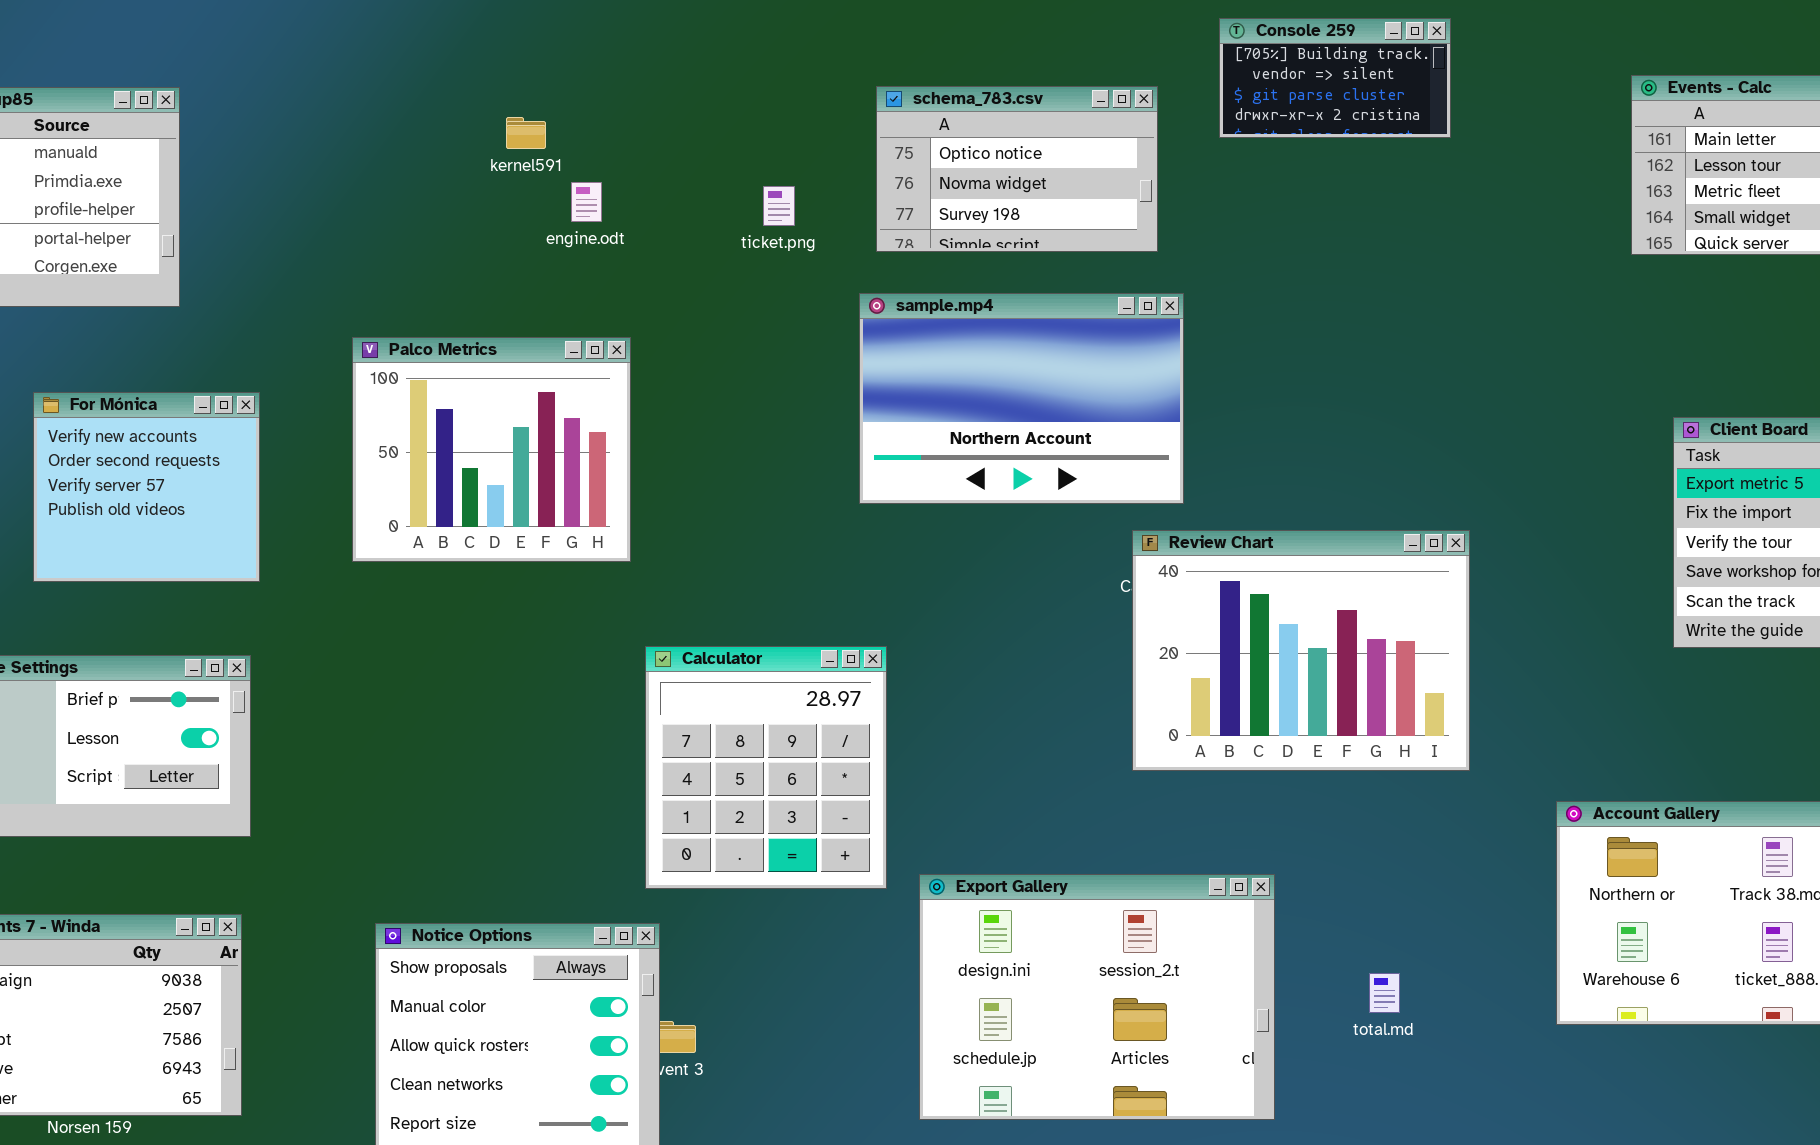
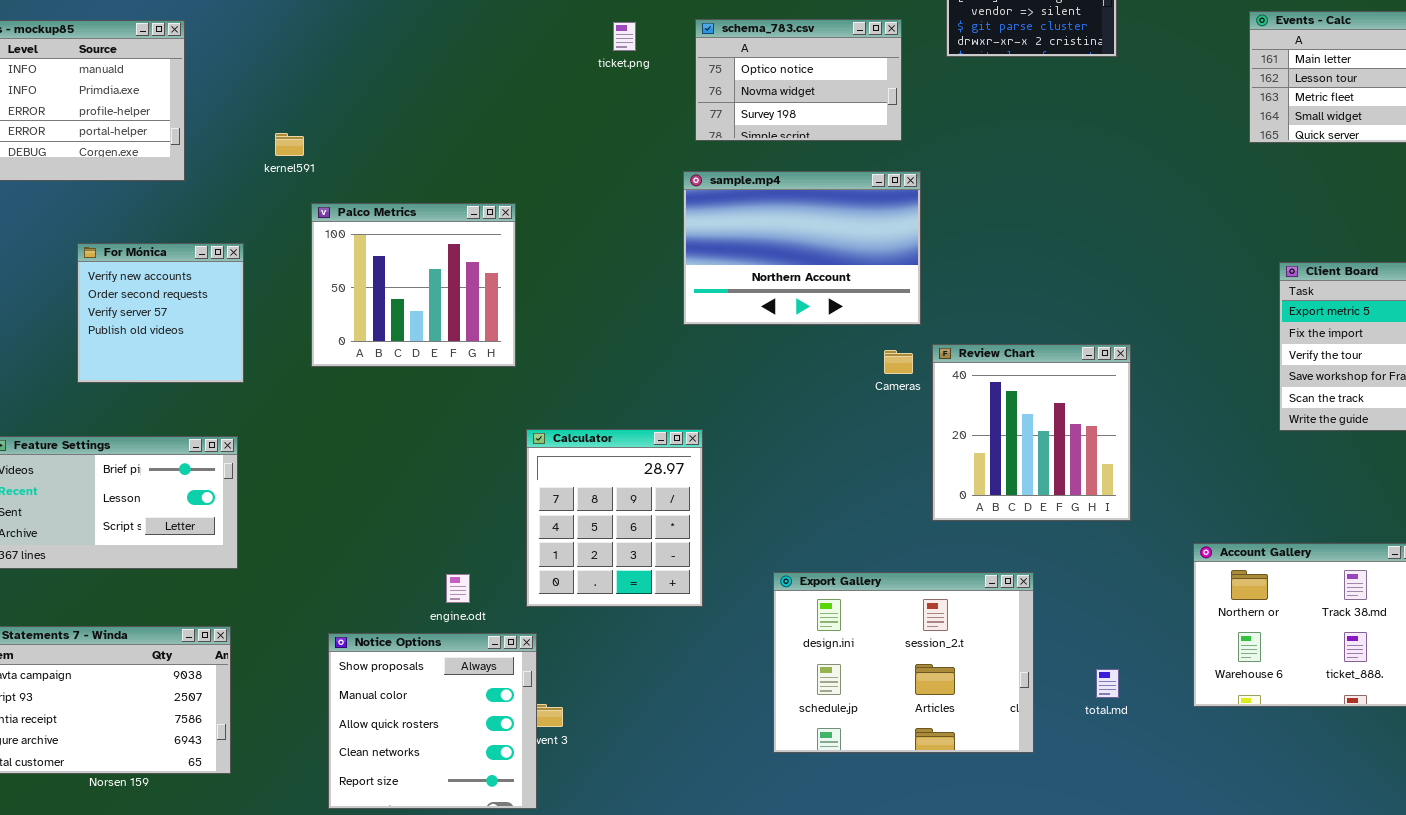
kernel591: [506,117,546,149] -> [275,133,304,156], moved
engine.odt: [571,182,602,222] -> [446,574,470,603], moved
ticket.png: [763,186,795,226] -> [613,22,636,51], moved
Review Chart: [1132,530,1470,771] -> [932,344,1131,521], resized
Export Gallery: [919,874,1275,1120] -> [773,572,1034,753], moved
total.md: [1369,973,1400,1013] -> [1096,669,1119,698], moved

